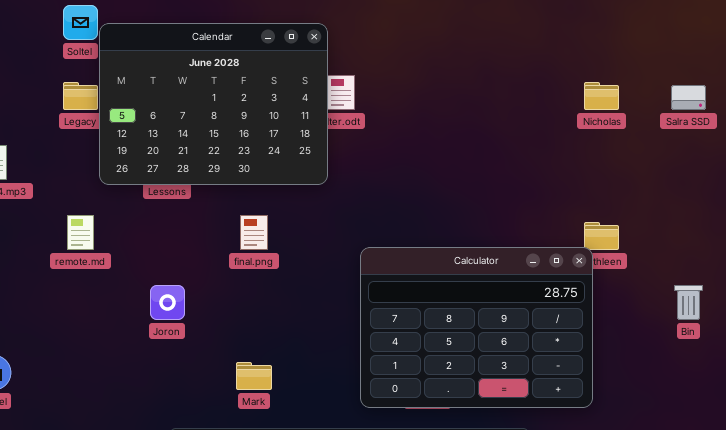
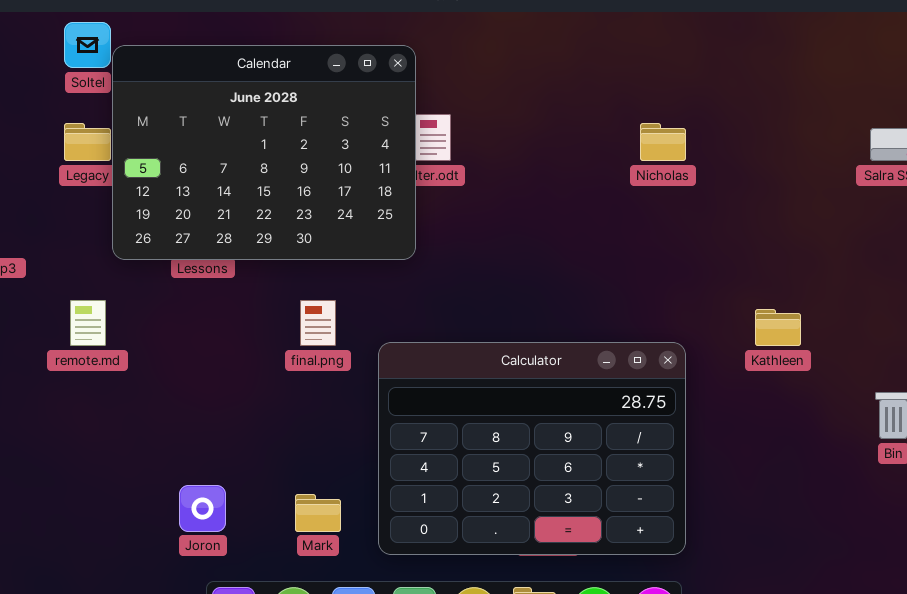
Nicholas: [584,82,619,110] -> [640,123,686,161], moved
Calculator: [360,247,593,408] -> [378,342,686,555], moved
Joron: [150,285,185,320] -> [179,485,226,532], moved

